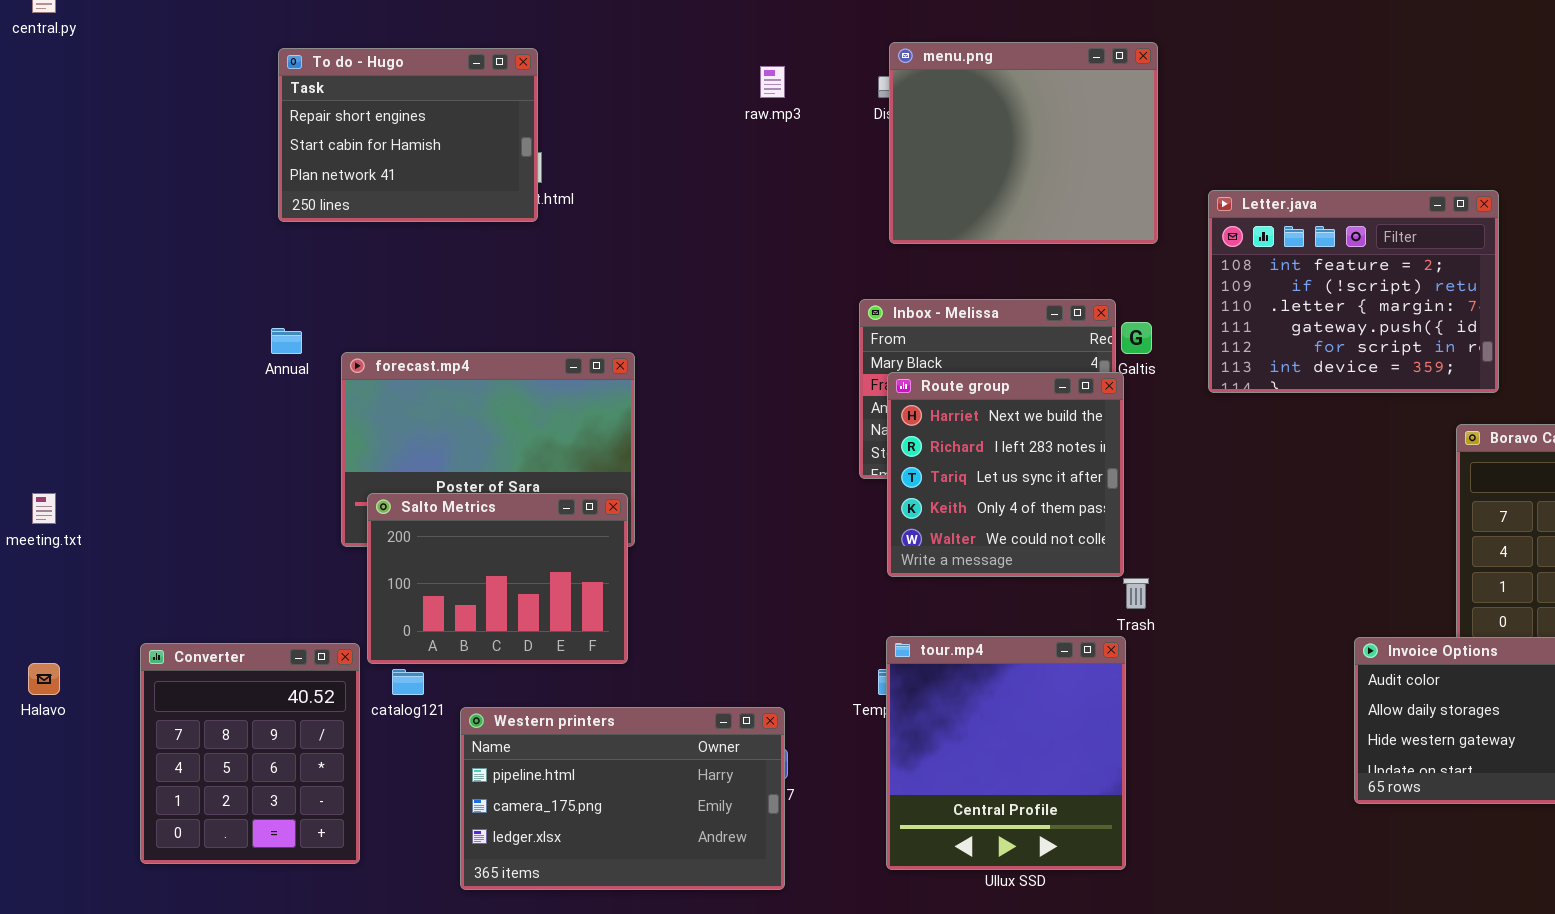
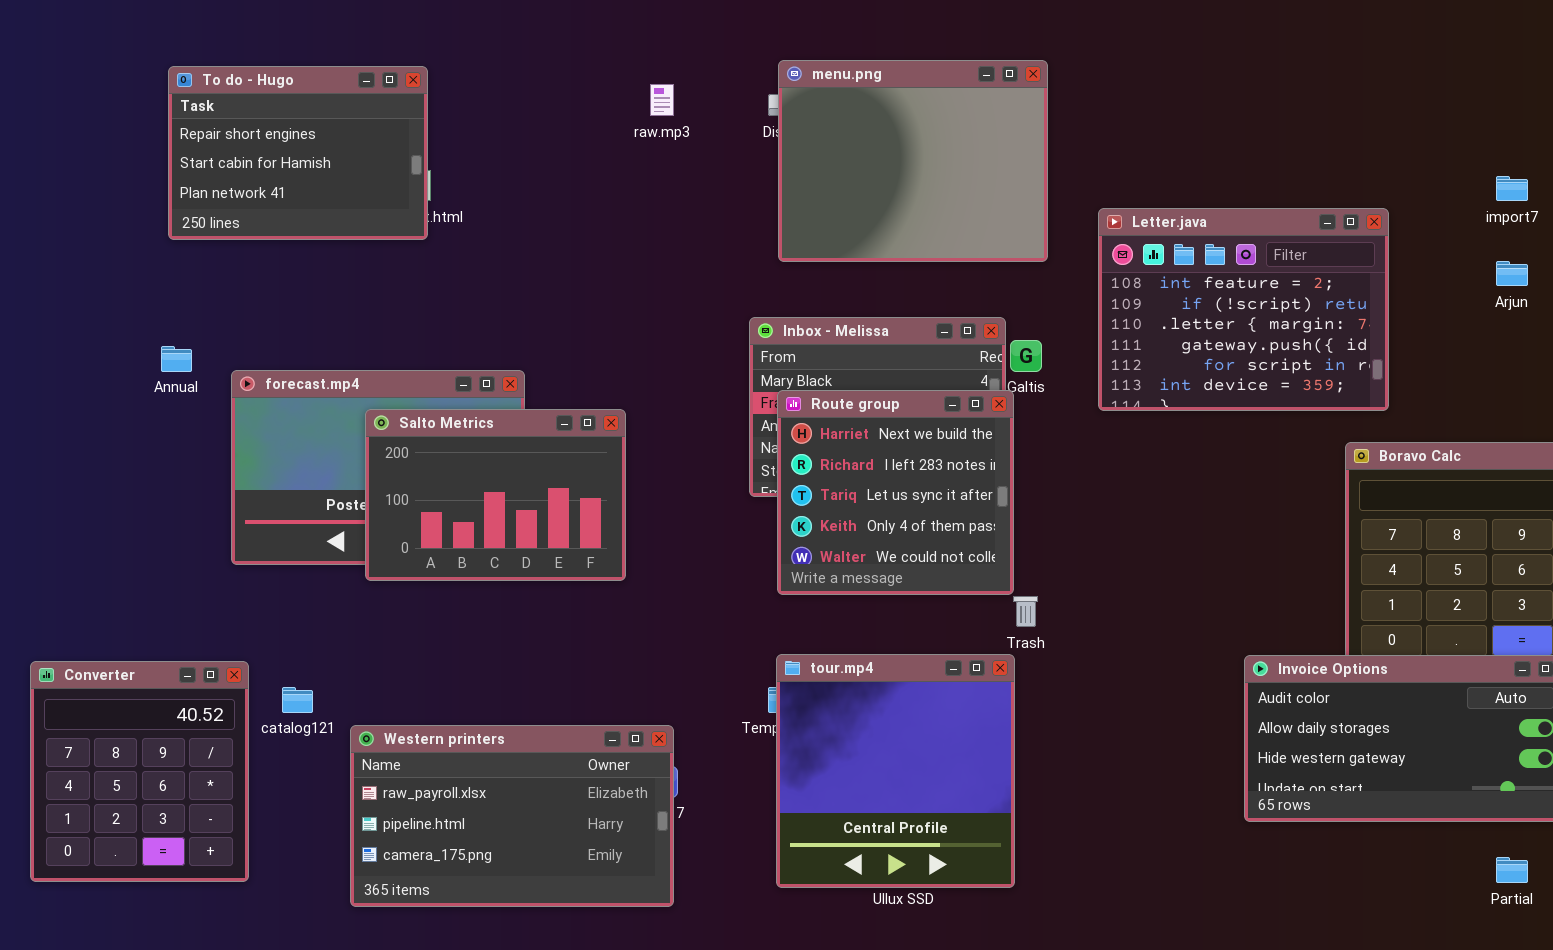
Salto Metrics: [367,493,628,664] -> [365,409,626,581], moved
Western printers: [460,707,785,890] -> [350,725,674,907], scrolled up 1 row

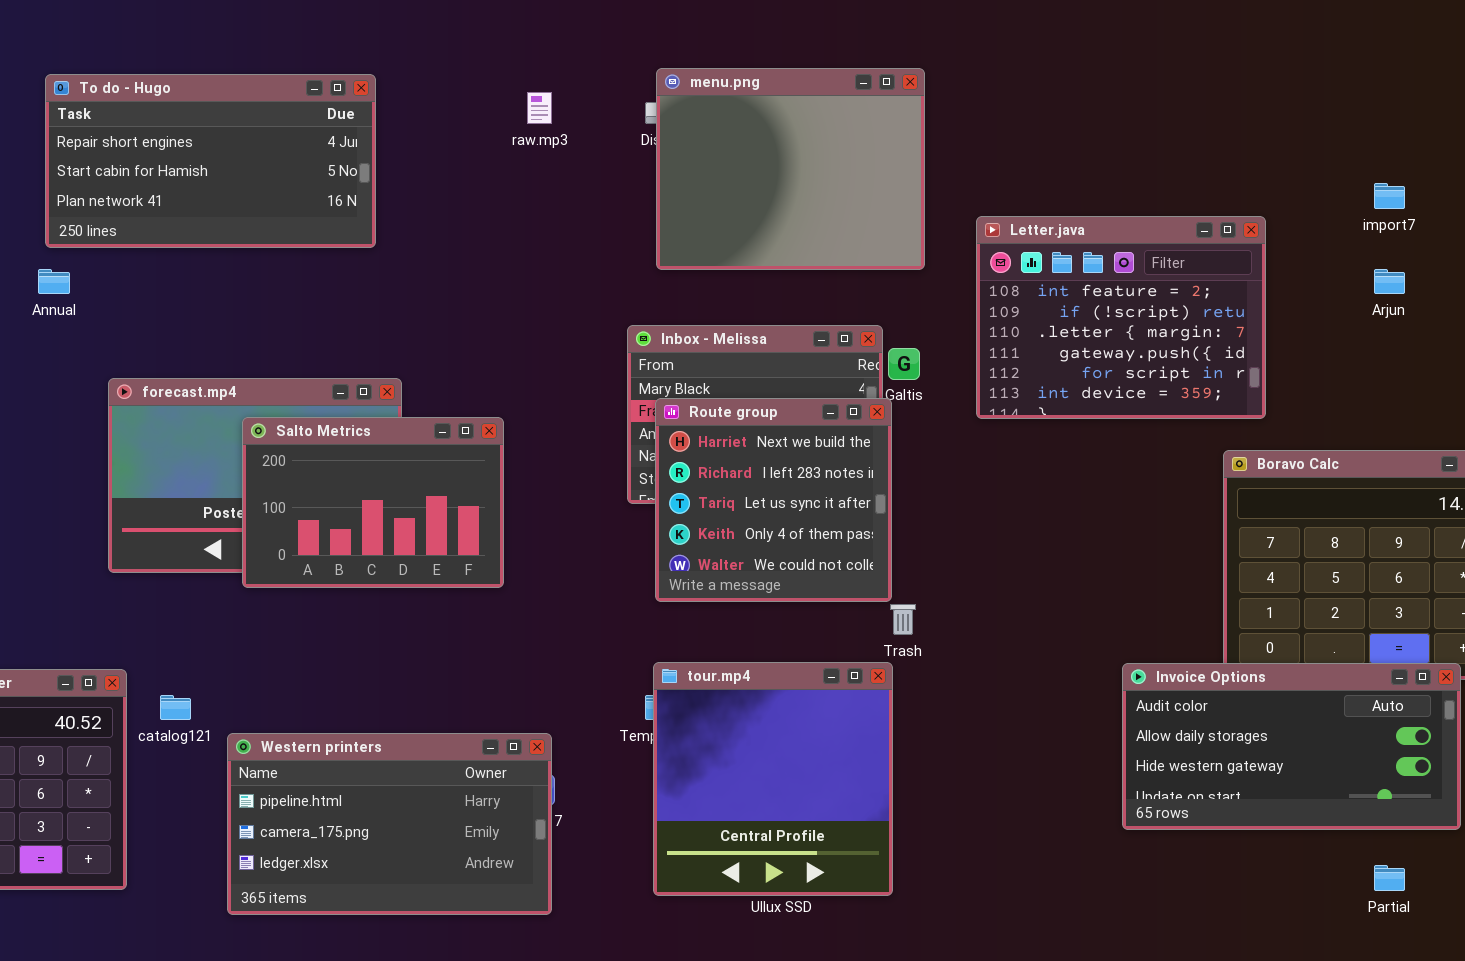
To do - Hugo: [168,66,428,240] -> [45,74,376,248], resized
Annual: [161,346,192,372] -> [38,269,70,294], moved
Western printers: [350,725,674,907] -> [227,733,552,915], scrolled down 1 row

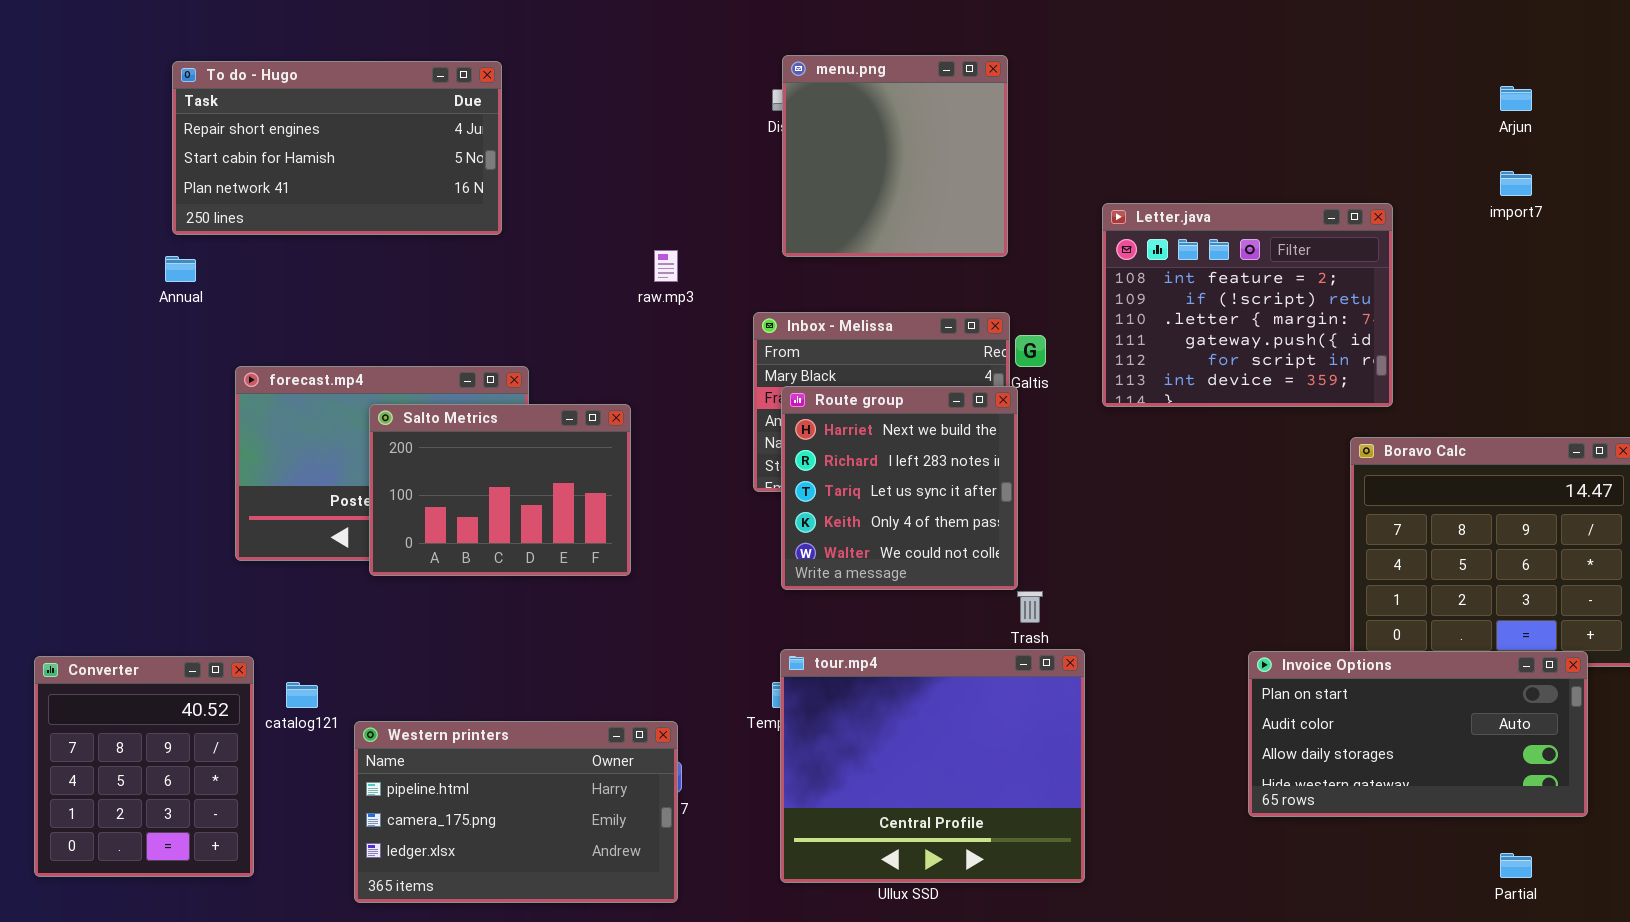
menu.png: [656,68,925,270] -> [782,55,1008,257], resized
raw.mp3: [527,92,552,124] -> [654,250,678,282], moved
Arjun: [1374,269,1405,294] -> [1500,86,1532,111], moved
tour.mp4: [653,662,893,896] -> [780,649,1085,883], resized
Invoice Options: [1122,663,1461,830] -> [1248,651,1588,817], scrolled up 1 row

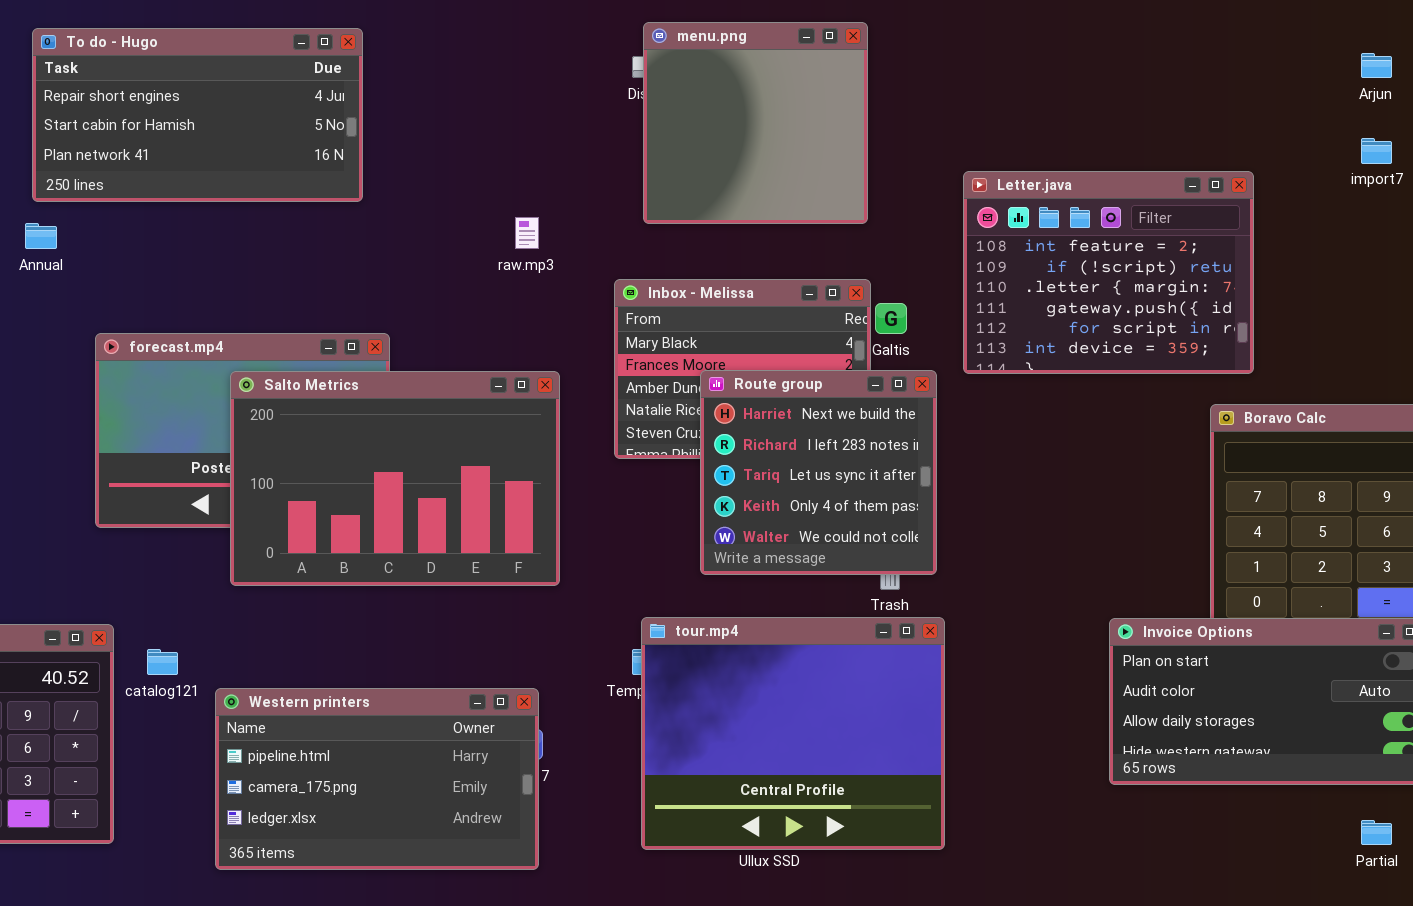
Route group: [781,386,1018,590] -> [700,370,937,575], moved
Salto Metrics: [369,404,631,576] -> [230,371,560,586], resized

